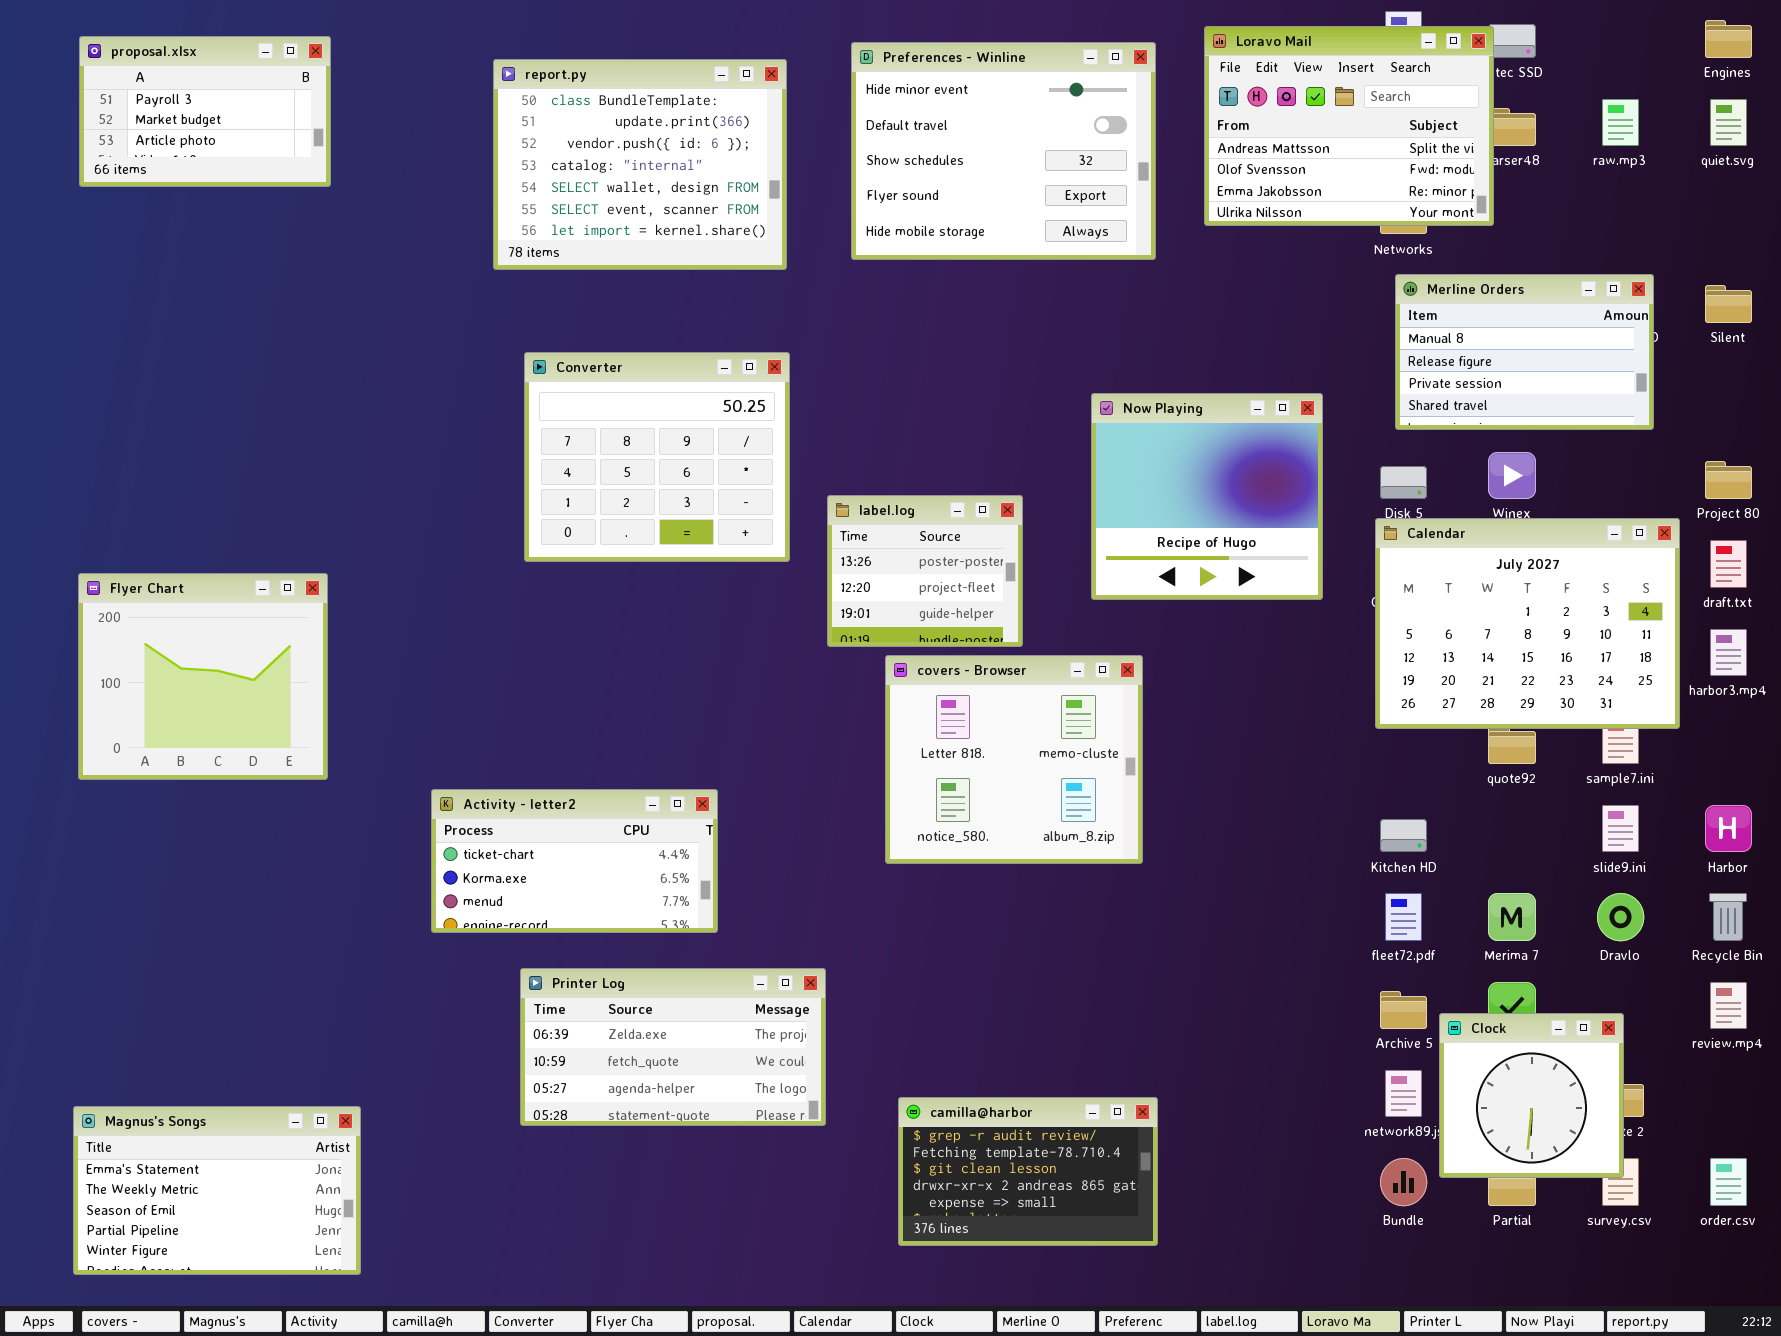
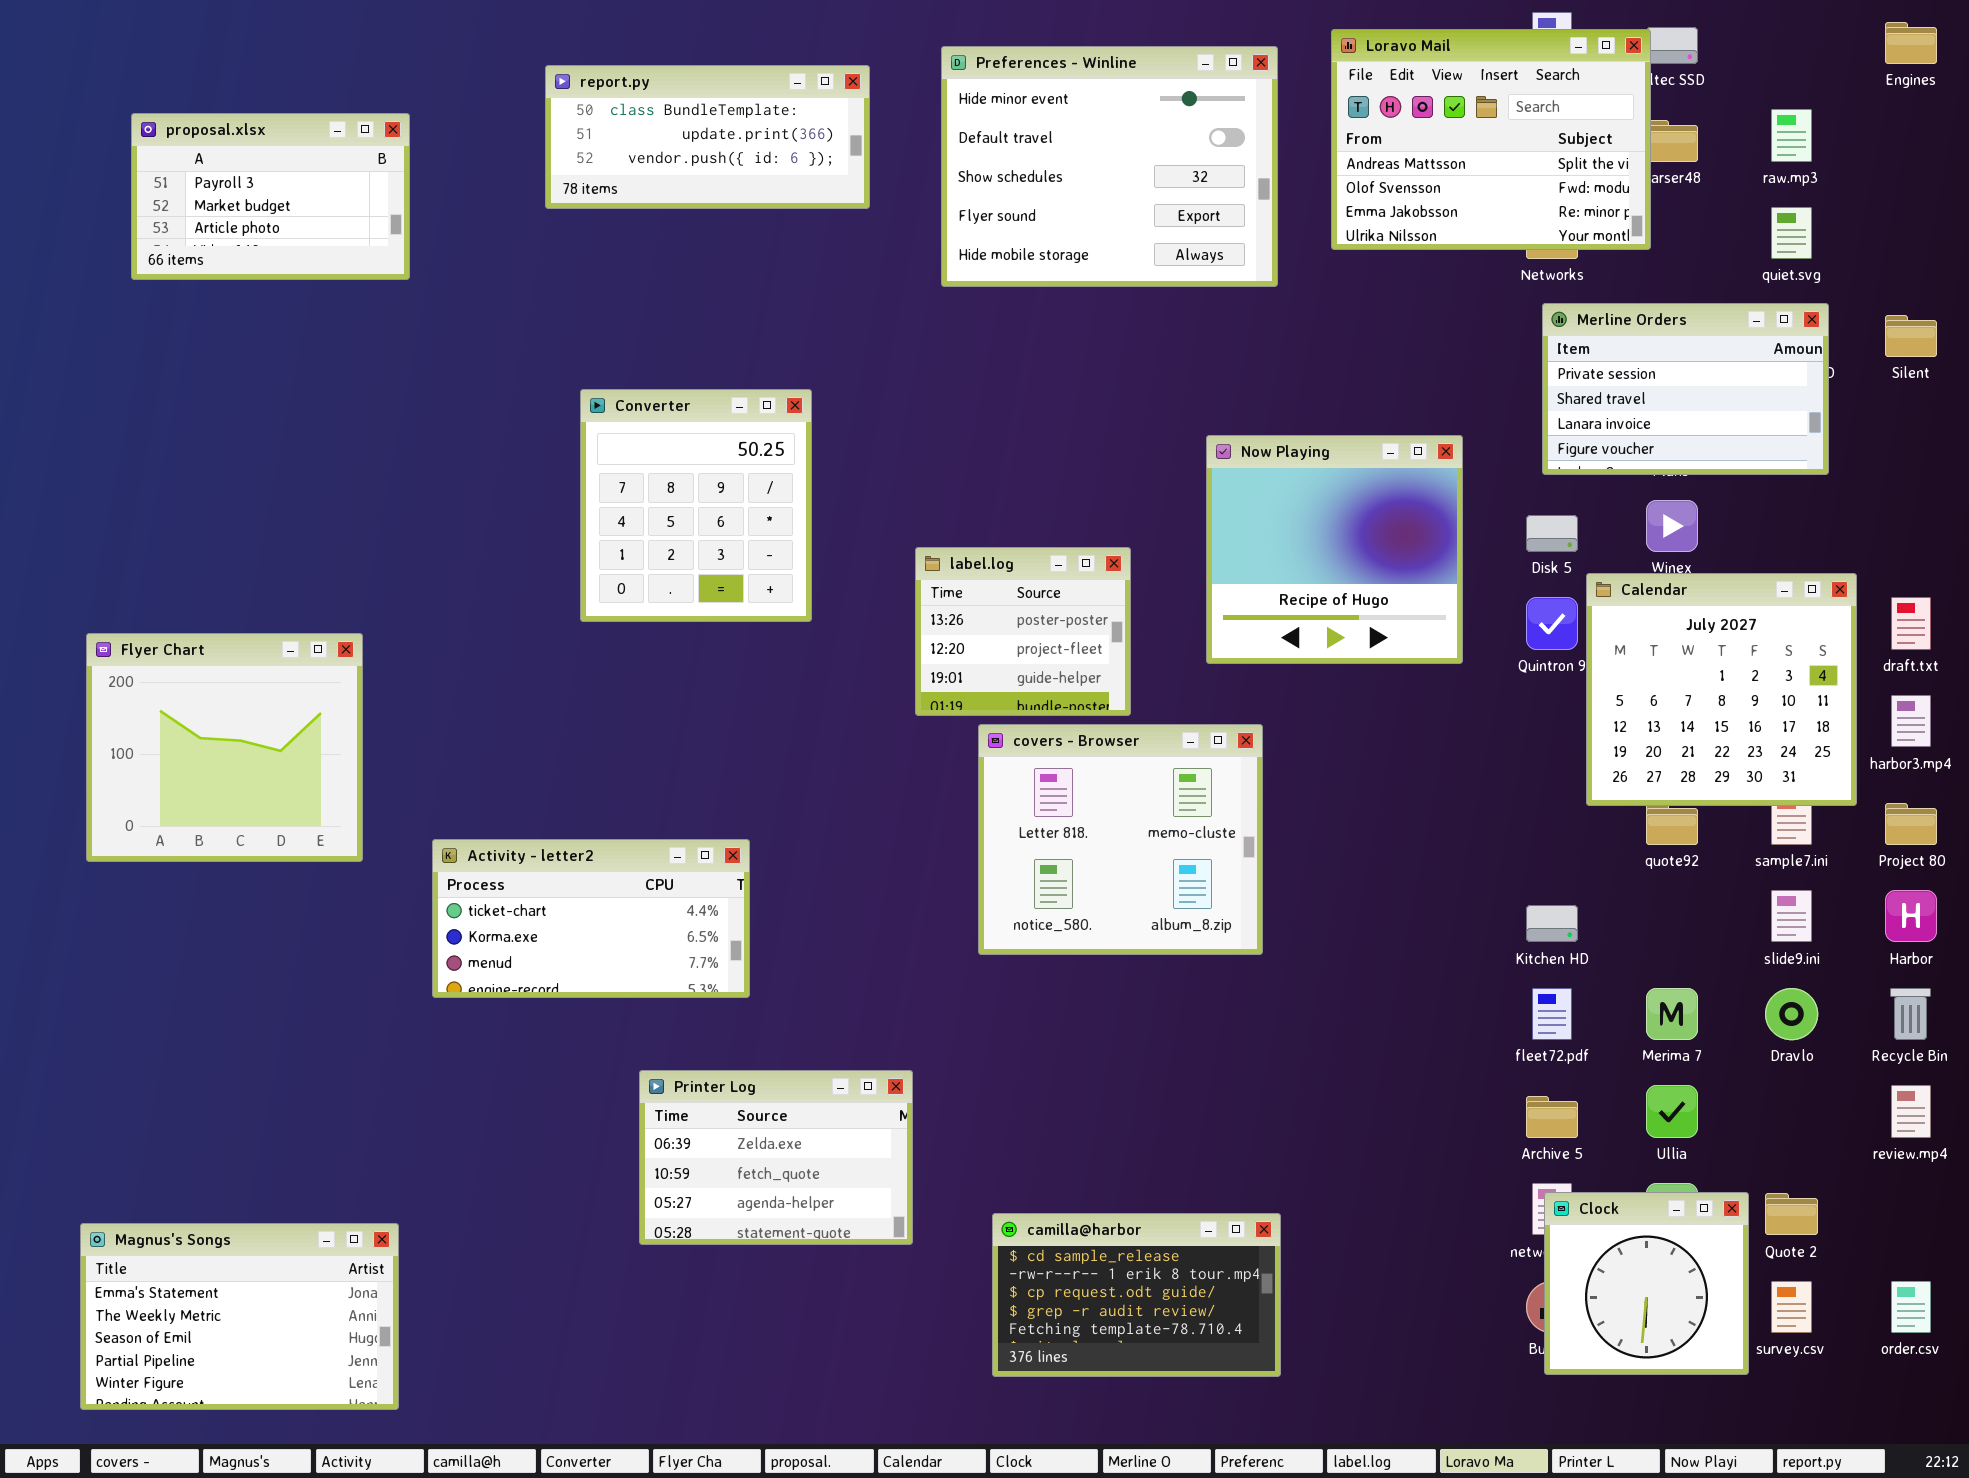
proposal.xlsx: [79,36,331,187] -> [131,113,410,280], moved
report.py: [493,59,787,270] -> [545,65,870,209], resized
quiet.svg: [1710,99,1747,146] -> [1771,207,1812,259], moved
Merline Orders: [1395,274,1654,430] -> [1542,303,1829,475], scrolled down 2 rows
Converter: [524,352,790,562] -> [580,389,812,622], resized
Project 80: [1705,461,1752,499] -> [1885,803,1937,845], moved
Calendar: [1375,518,1680,729] -> [1586,573,1857,806], resized
Activity - letter2: [431,789,718,933] -> [432,839,750,998], moved
Printer Log: [520,968,826,1126] -> [639,1070,913,1245], resized
Clock: [1439,1013,1624,1178] -> [1544,1192,1749,1375], moved
camilla@harbor: [898,1097,1158,1246] -> [992,1213,1281,1377], scrolled up 3 rows

